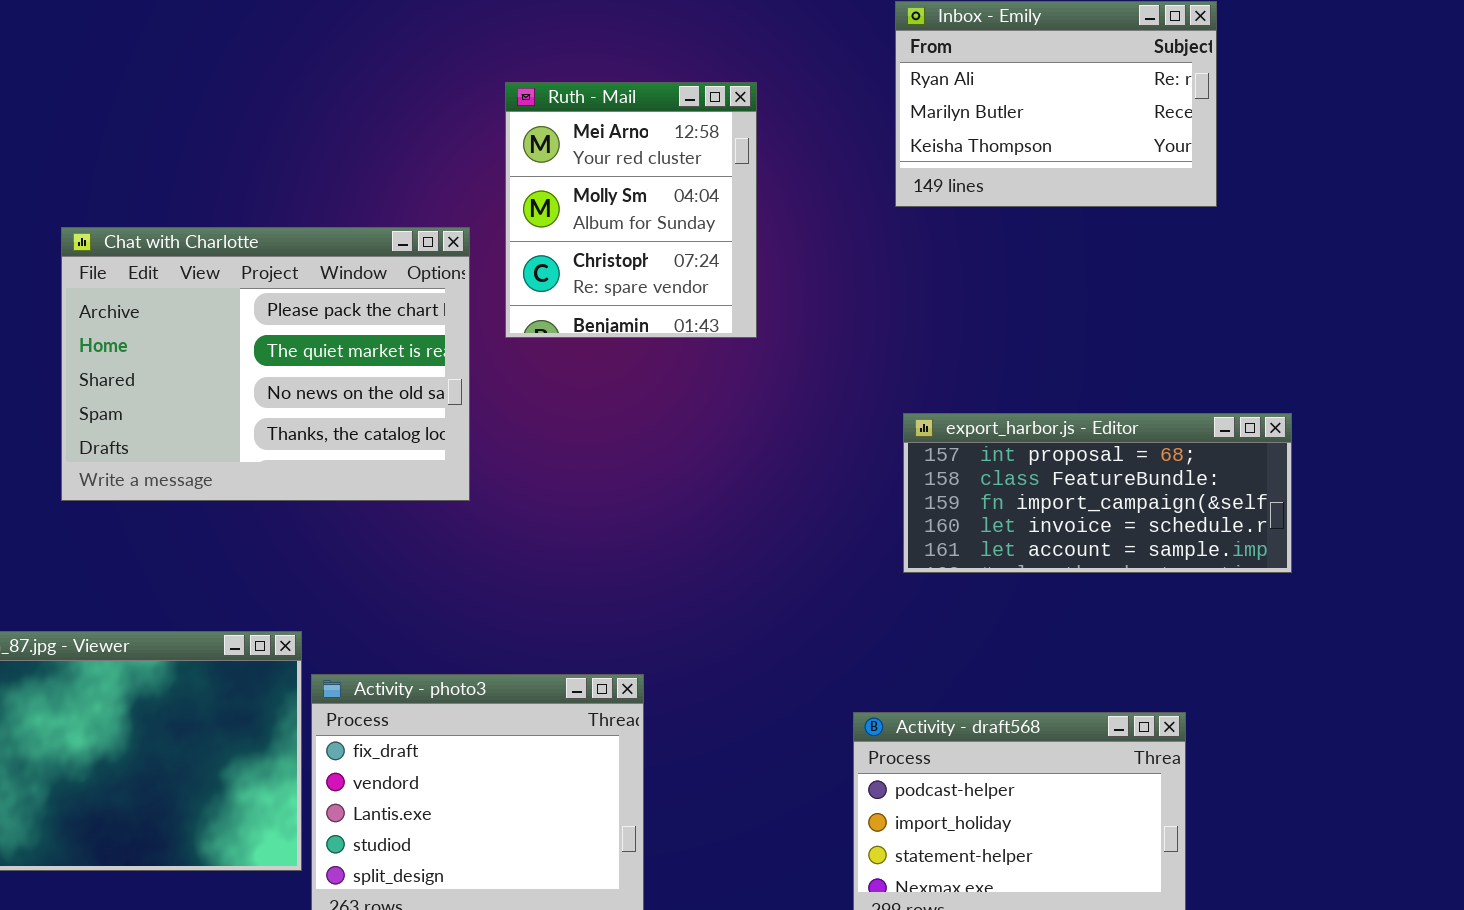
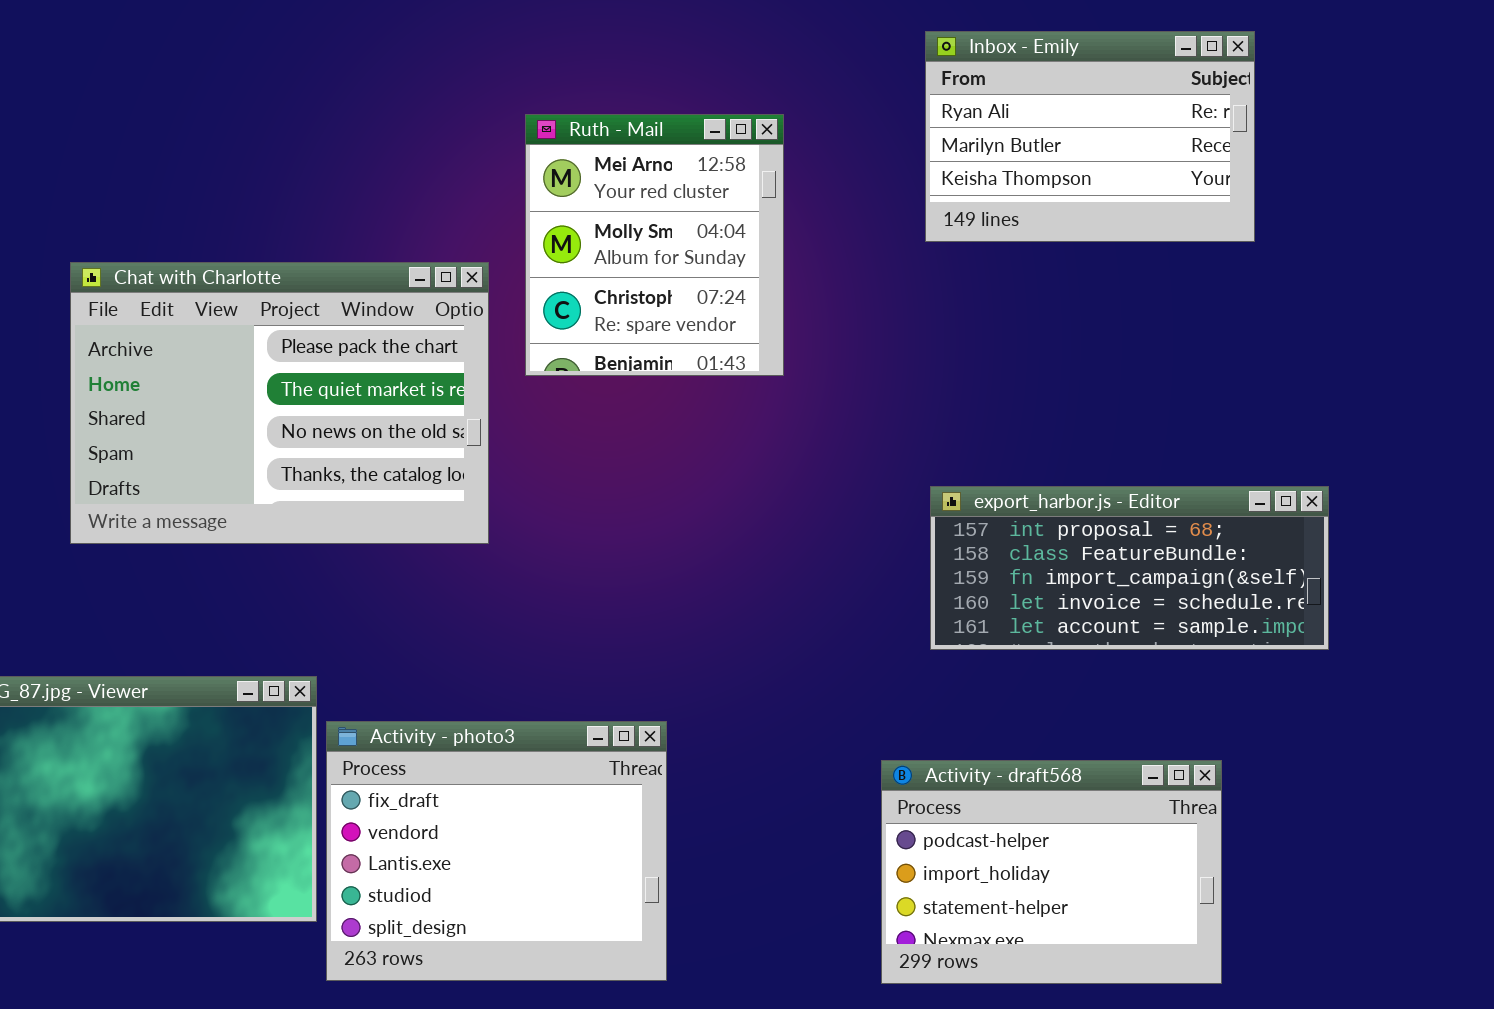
export_harbor.js - Editor: [903,413,1292,573] -> [930,486,1329,650], moved

